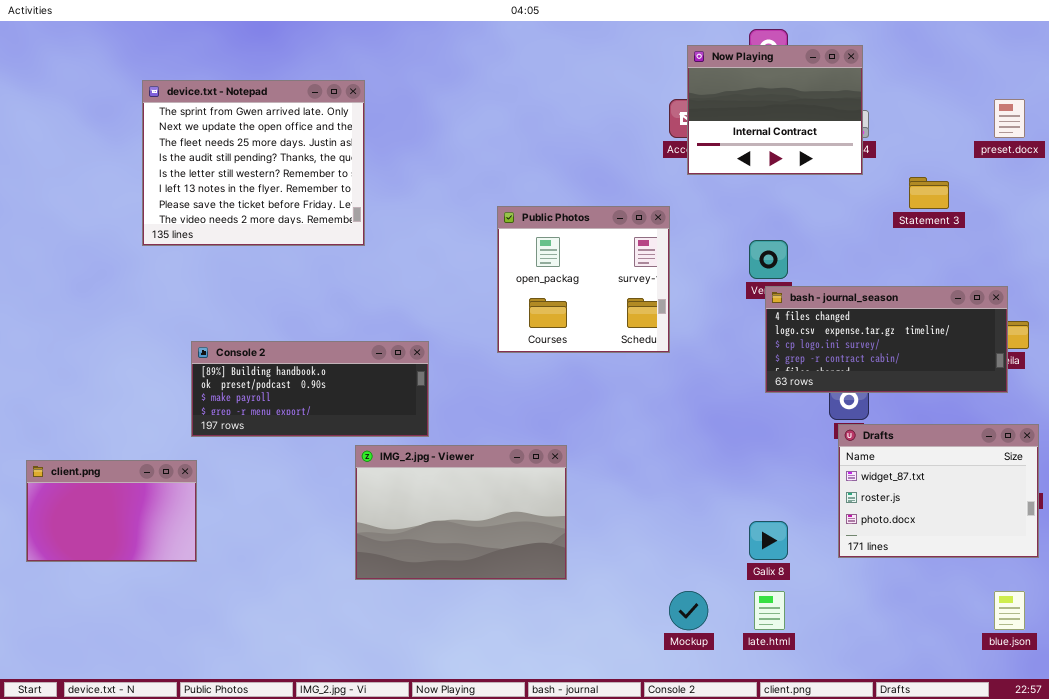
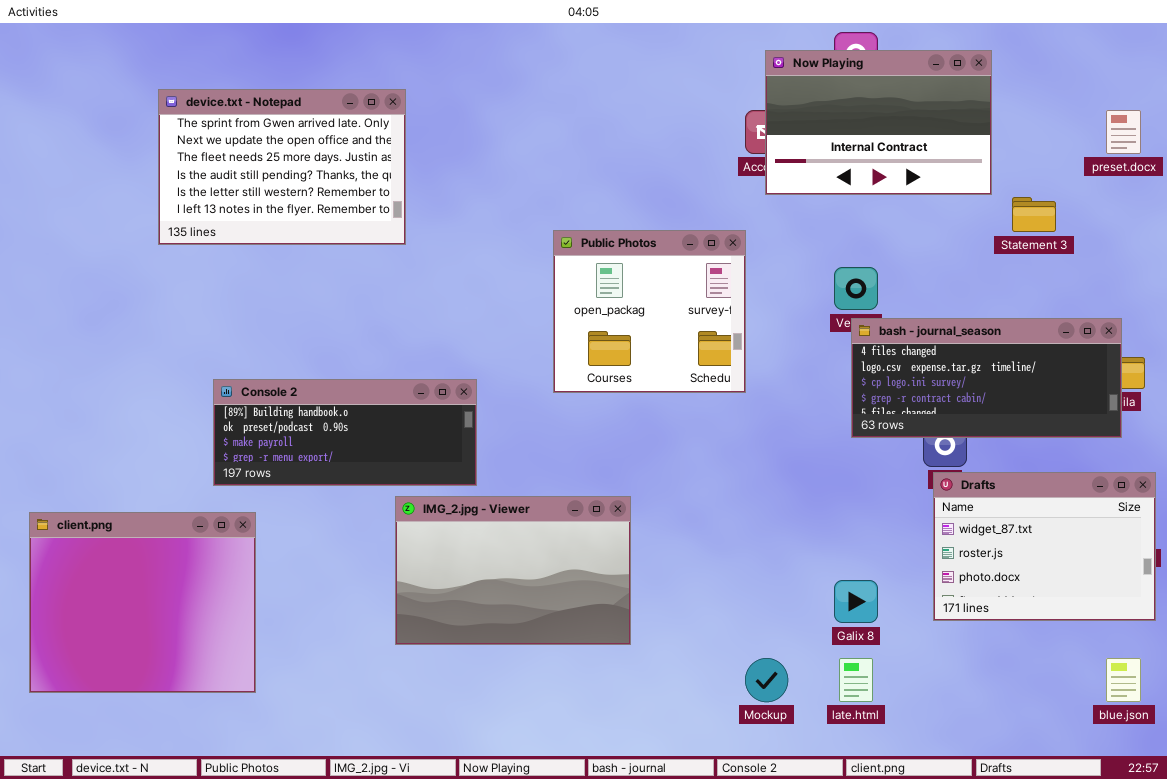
Now Playing: [687,45,863,175] -> [765,50,992,195], resized
device.txt - Notepad: [142,80,365,246] -> [158,89,406,245], resized
client.png: [26,460,197,562] -> [29,512,256,693], resized

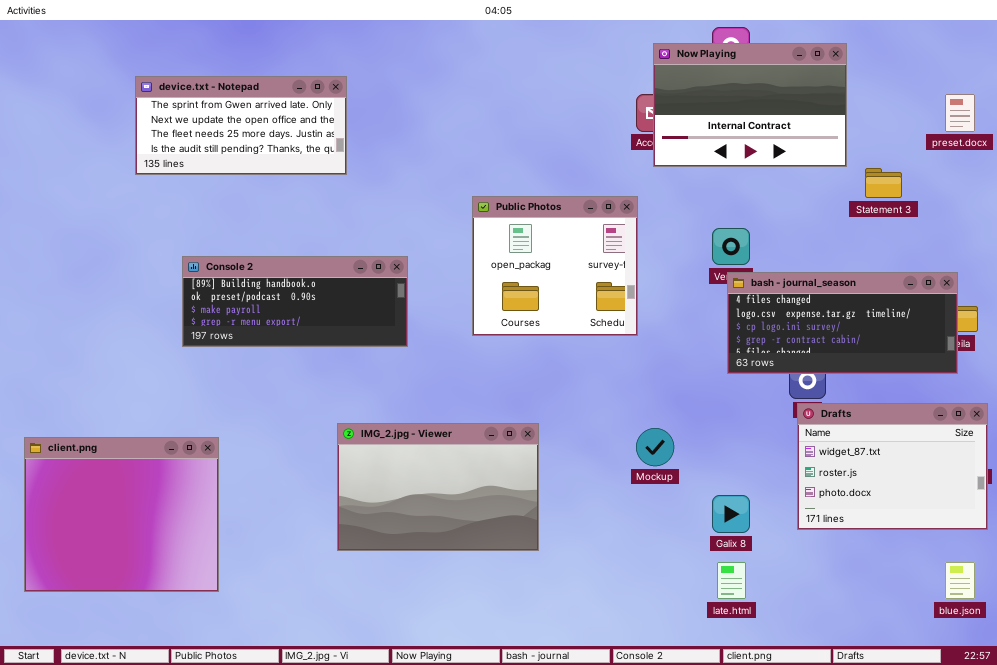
device.txt - Notepad: [158,89,406,245] -> [135,76,347,175], resized
Console 2: [213,379,477,486] -> [182,256,408,347], moved
Mockup: [745,658,788,702] -> [636,428,674,466], moved

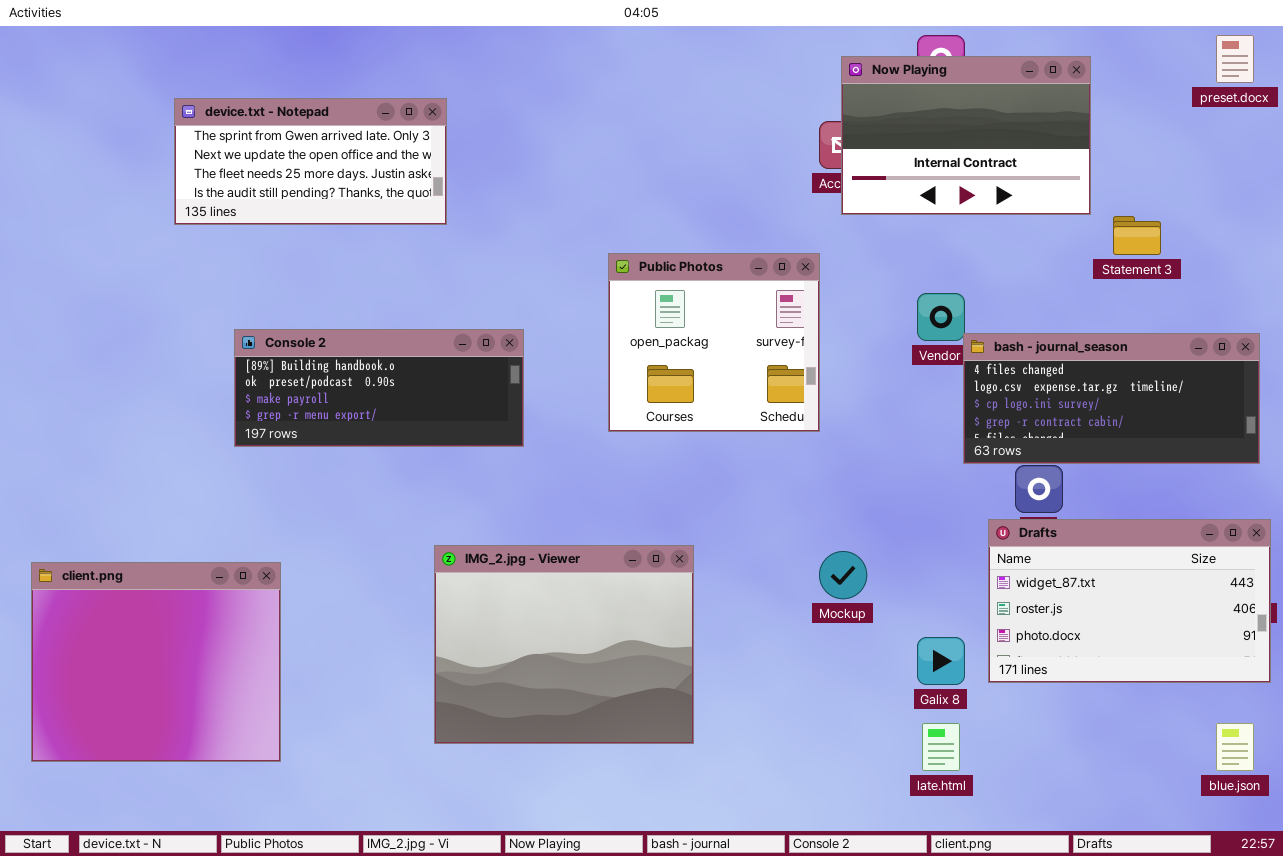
preset.docx: [945,94,975,132] -> [1216,35,1254,83], moved
bash - journal_season: [727,272,958,374] -> [963,333,1260,464], moved
Drafts: [797,403,988,530] -> [988,519,1271,683], resized
IMG_2.jpg - Viewer: [337,423,539,551] -> [434,545,694,744], resized

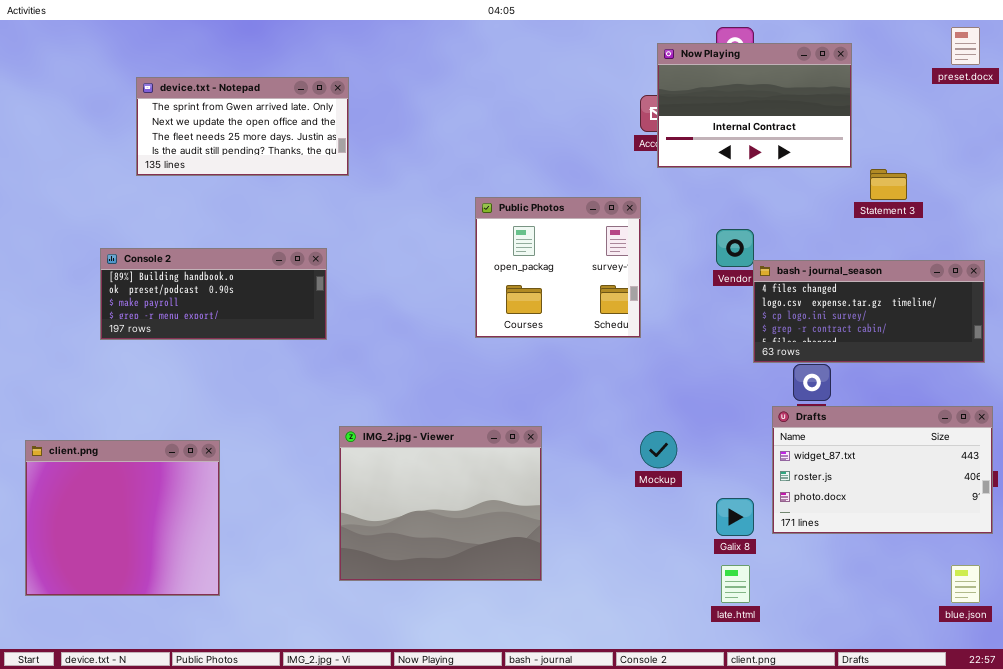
Console 2: [234,329,524,447] -> [100,248,327,340], moved

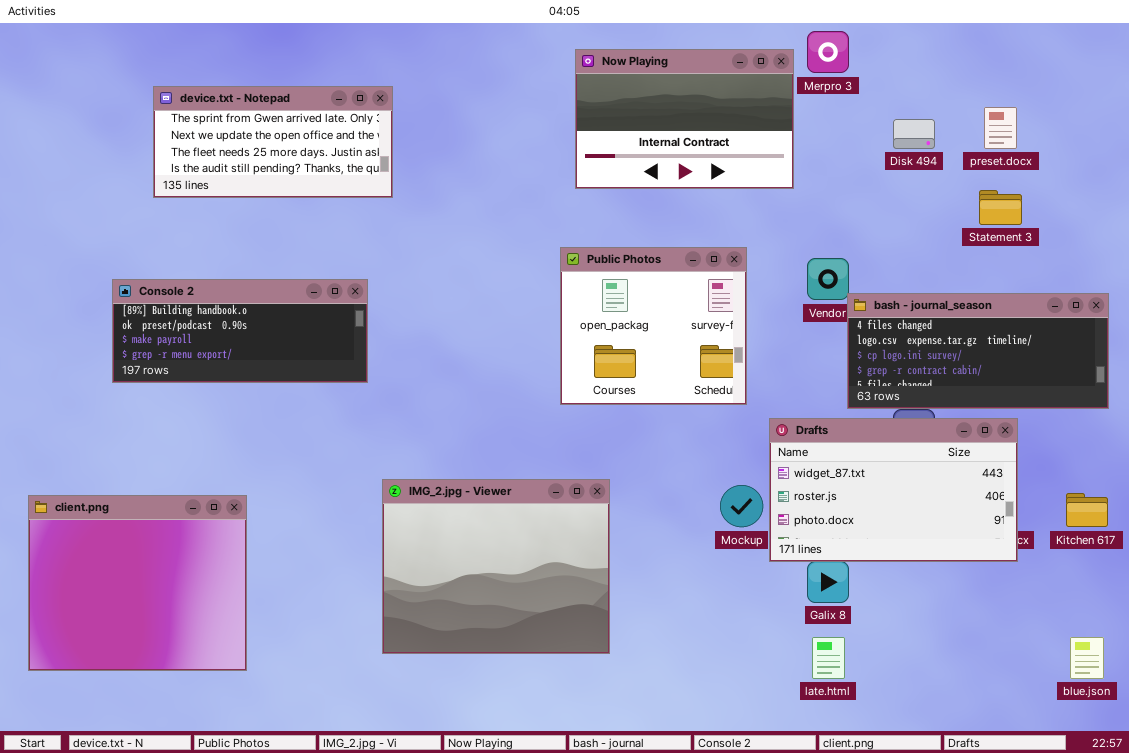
preset.docx: [951,27,980,65] -> [984,107,1017,149], moved
Now Playing: [657,43,852,168] -> [575,49,794,189], moved
Public Photos: [475,197,641,338] -> [560,247,747,405], moved
Drafts: [772,406,993,534] -> [769,418,1018,562], moved

